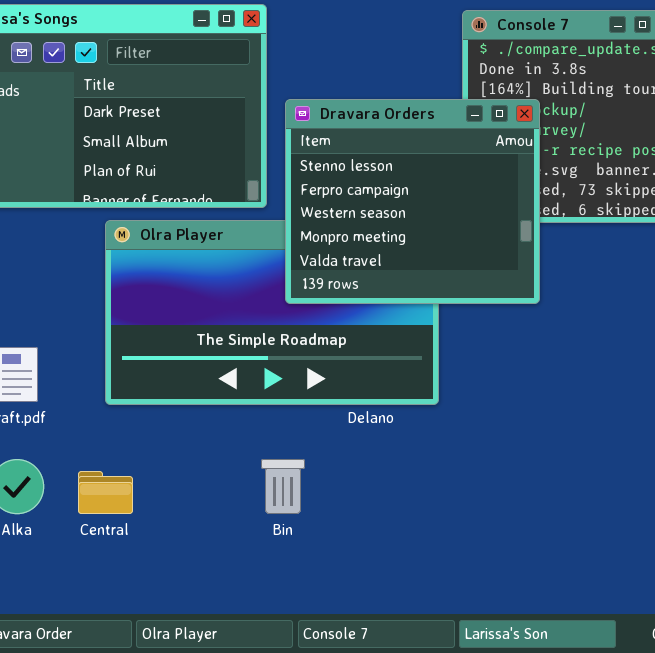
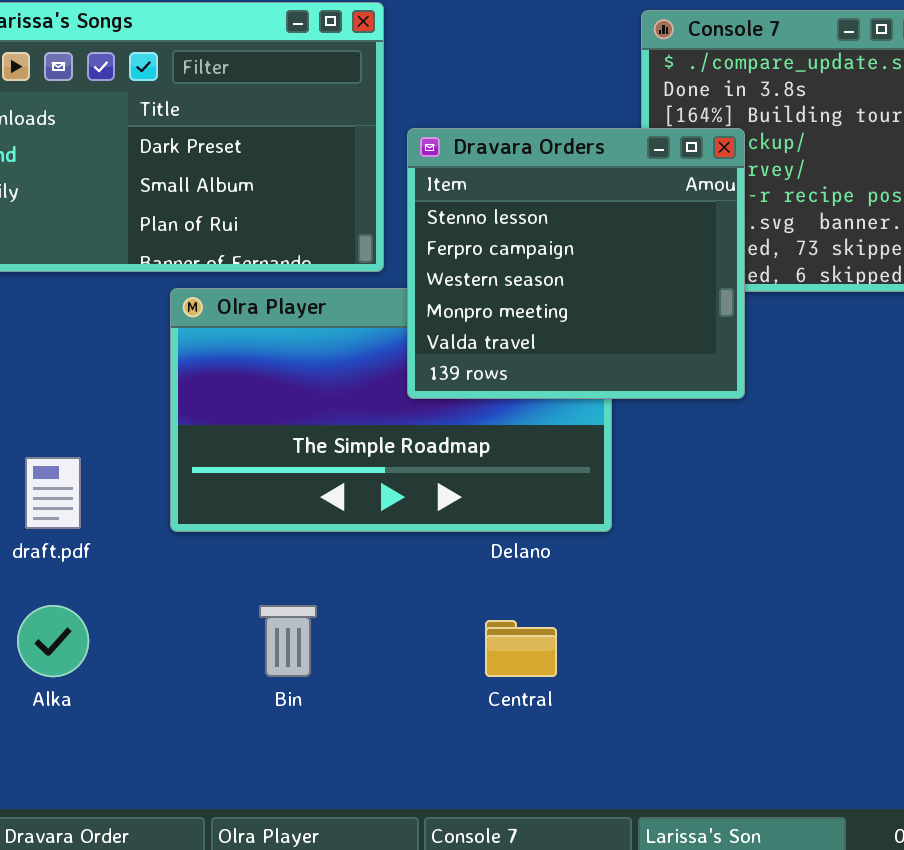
Bin: [261,459,305,514] -> [259,605,317,677], moved
Central: [78,471,133,514] -> [485,620,557,677], moved

